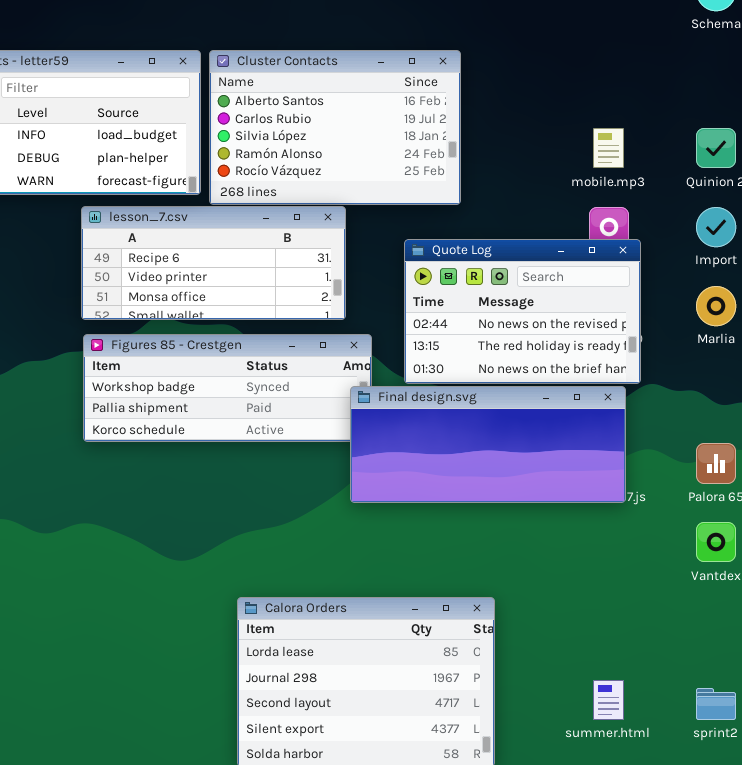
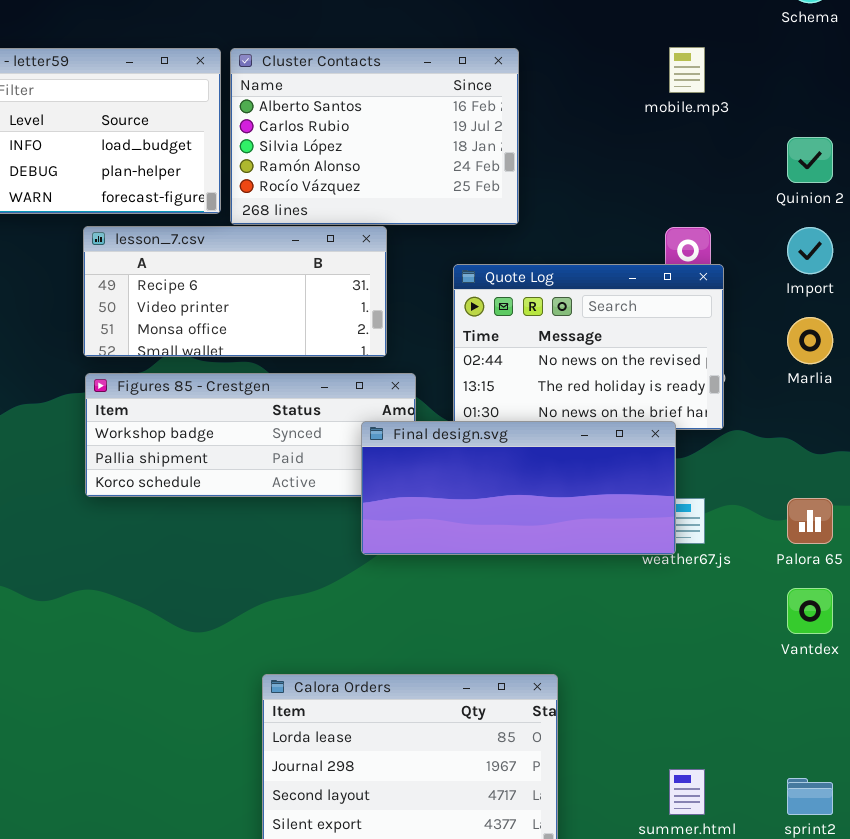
mobile.mp3: [593,128,624,168] -> [669,47,705,93], moved
Final design.svg: [350,386,626,503] -> [361,421,676,555], moved

